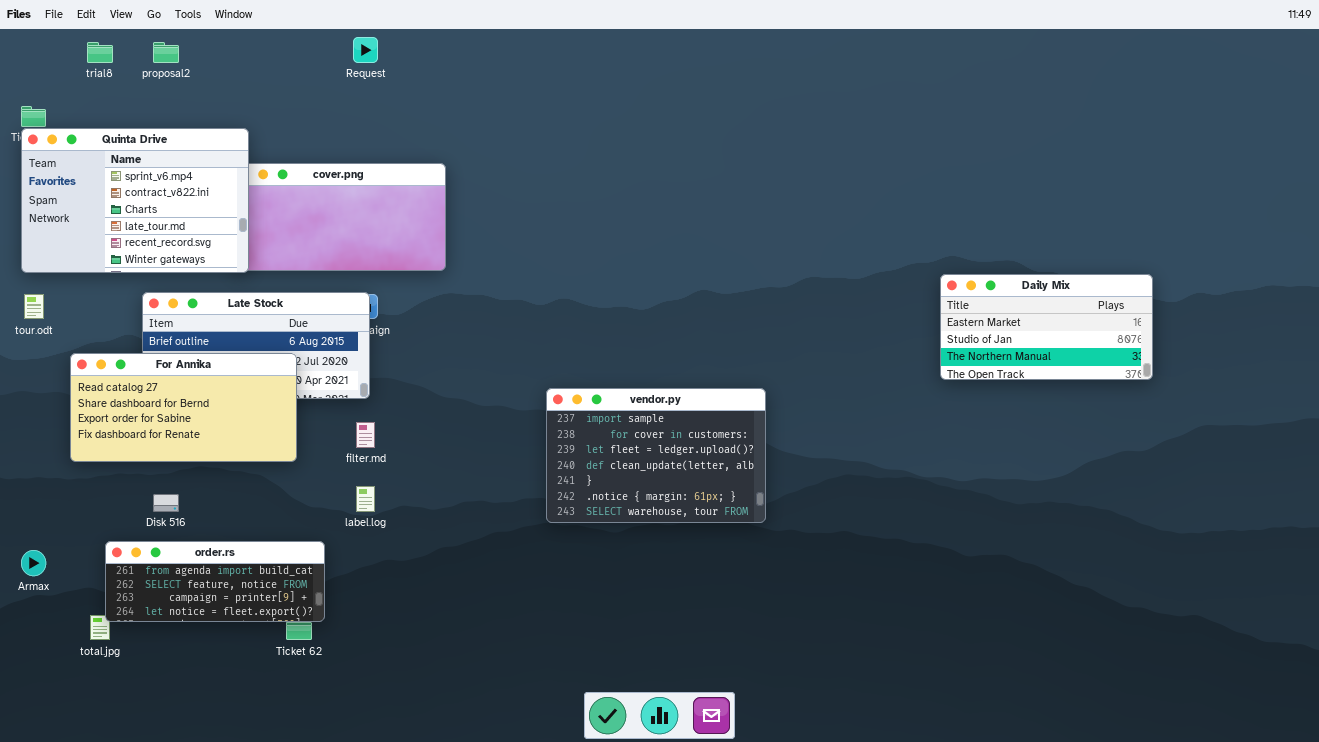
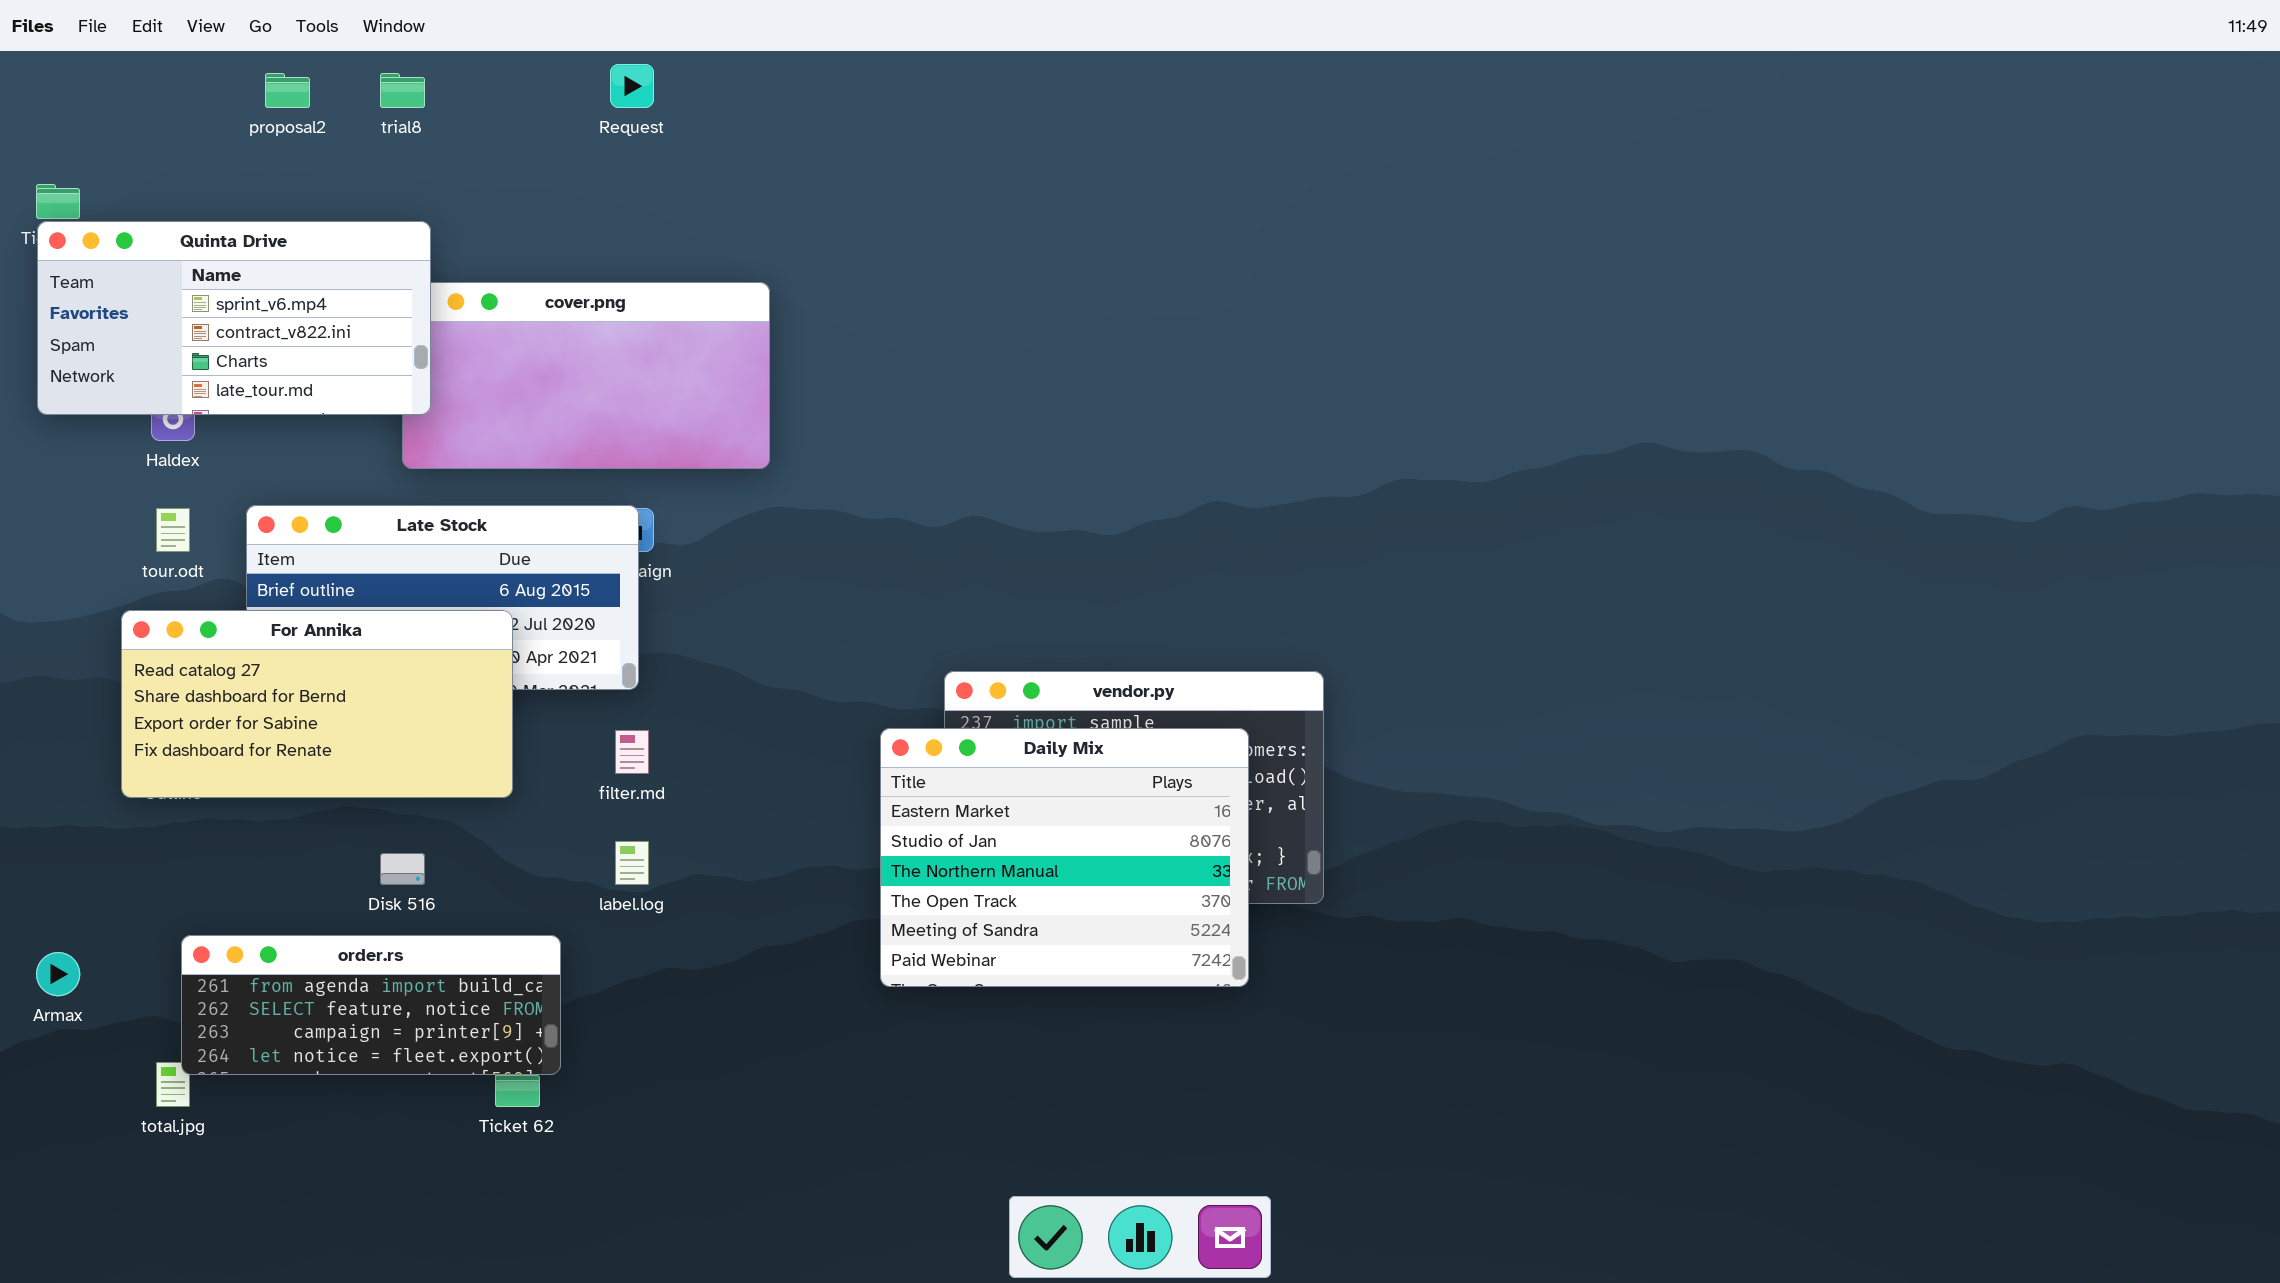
trial8: [87,42,113,63] -> [380,73,425,108], moved
Quinta Drive: [21,128,249,273] -> [37,221,431,415], resized
Daily Mix: [940,274,1153,380] -> [880,728,1249,987], moved, resized
tour.odt: [24,294,44,319] -> [156,508,190,552], moved
Disk 516: [153,494,179,512] -> [380,853,425,885], moved

